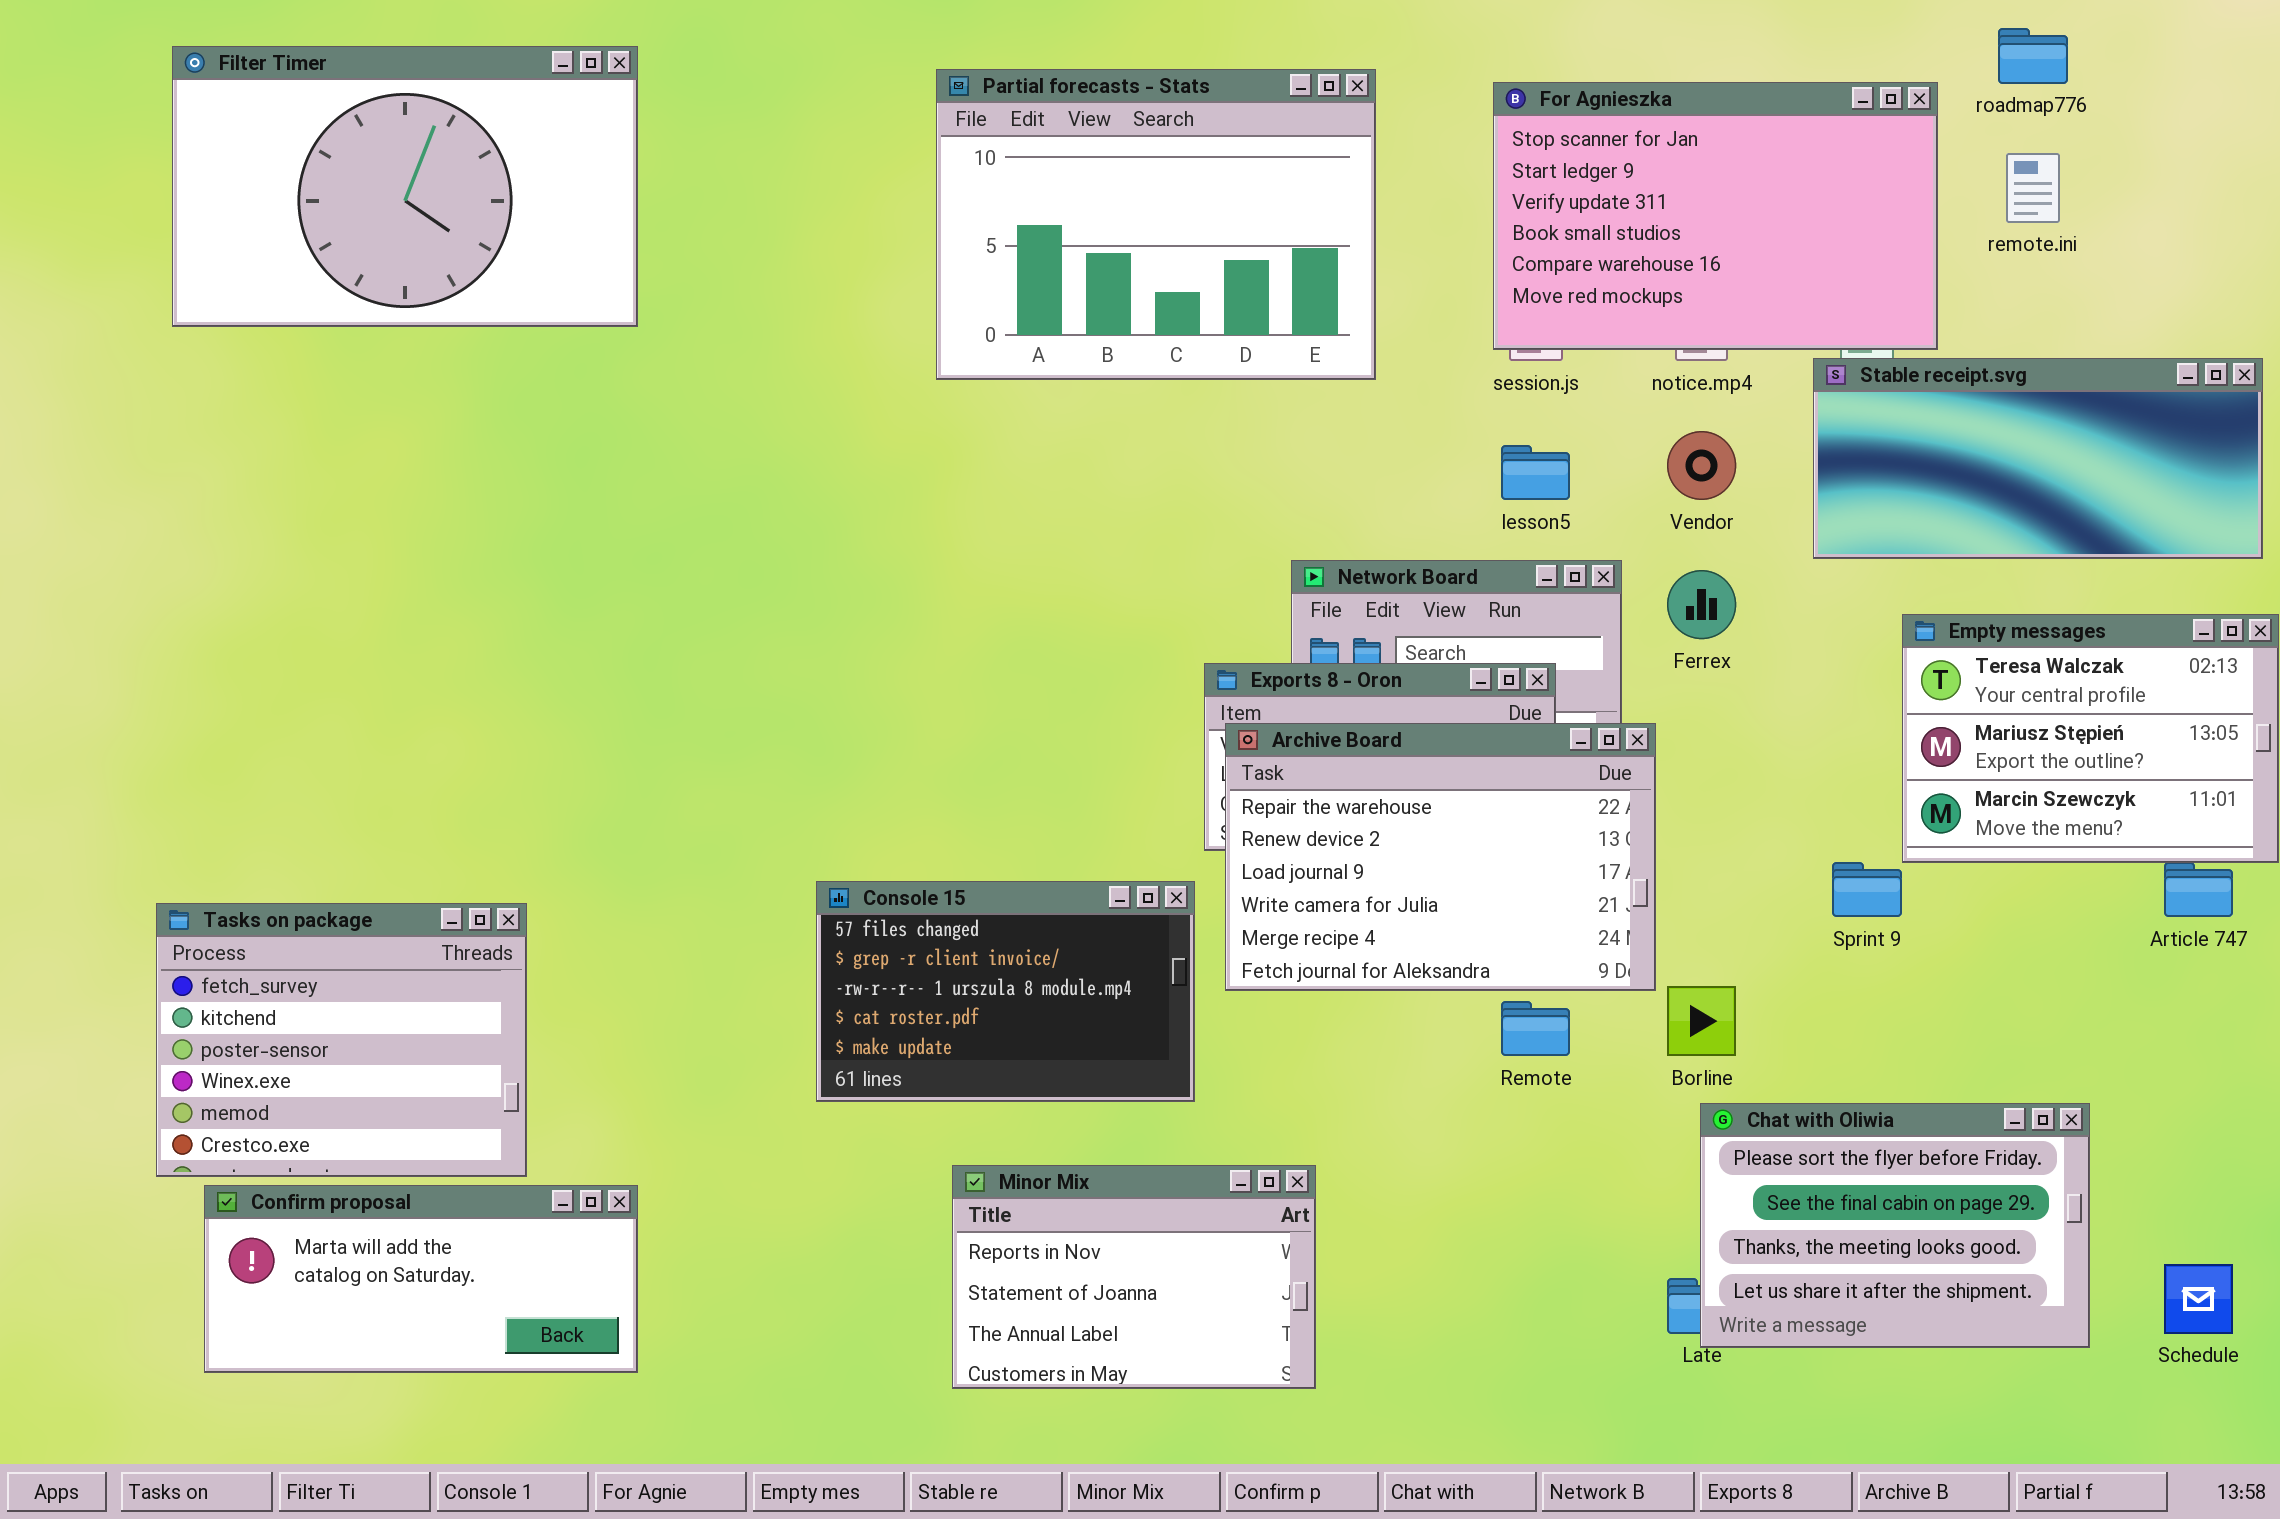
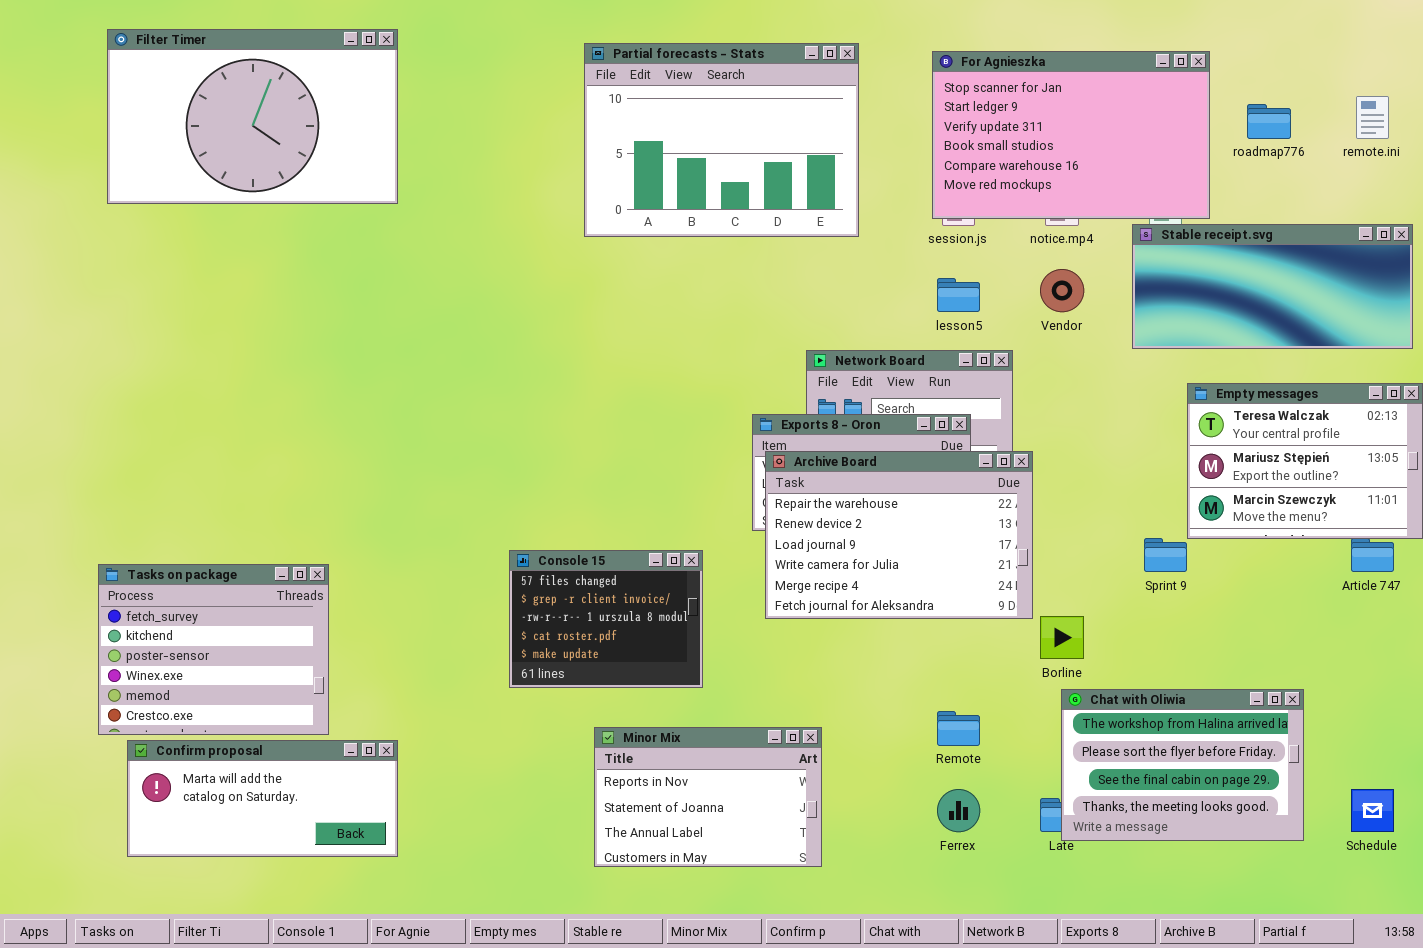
roadmap776: [1998,28,2068,84] -> [1247,104,1291,139], moved
remote.ini: [2006,153,2060,223] -> [1356,96,1389,139], moved
Ferrex: [1667,570,1736,639] -> [937,789,980,832], moved
Console 15: [816,881,1195,1102] -> [509,550,703,688], resized
Remote: [1501,1001,1570,1056] -> [937,711,980,746], moved
Chat with Oliwia: [1700,1103,2090,1348] -> [1061,689,1304,841], scrolled up 1 row

